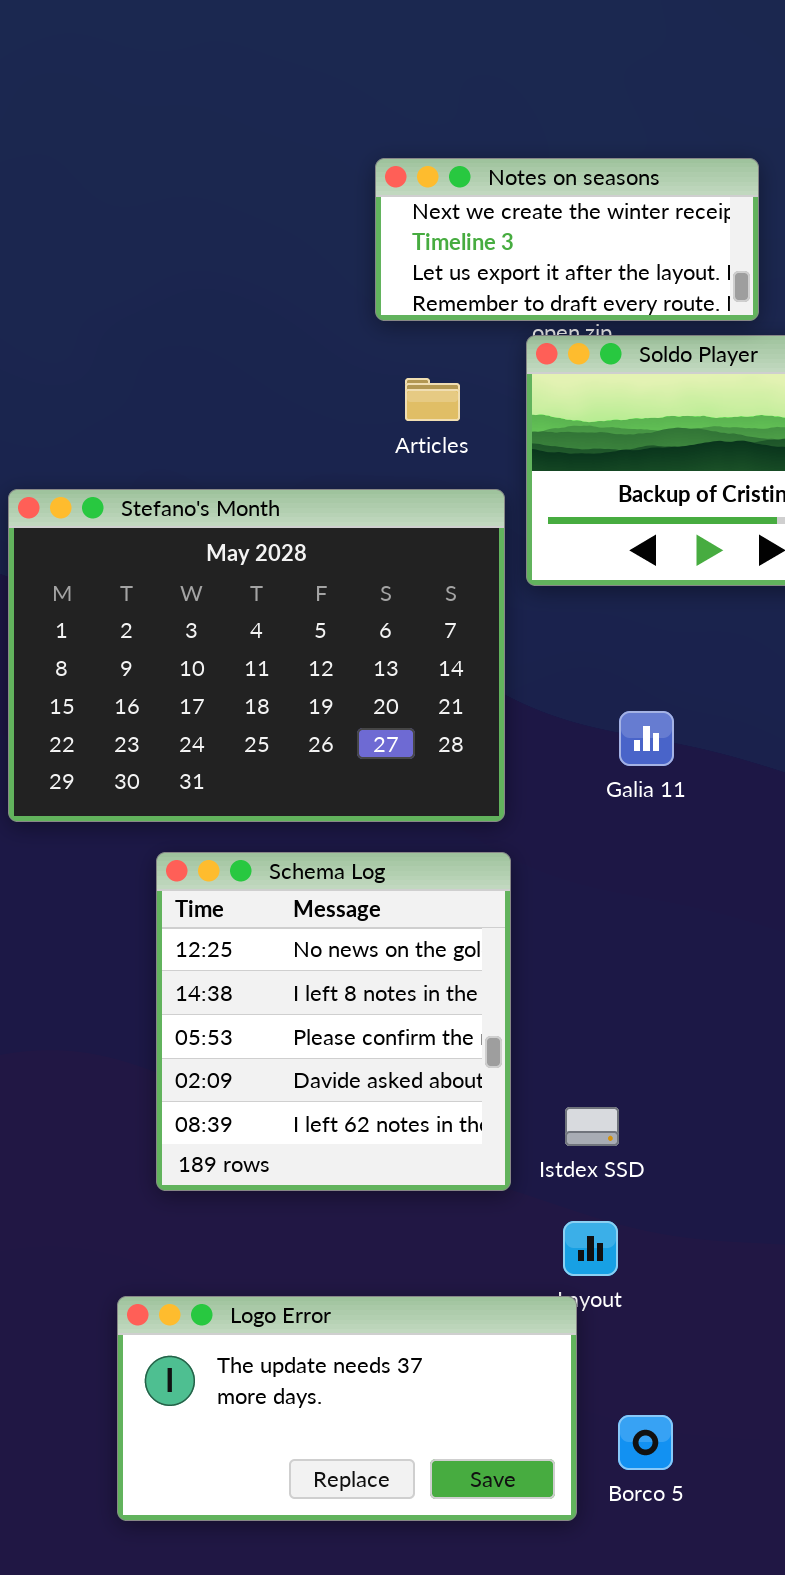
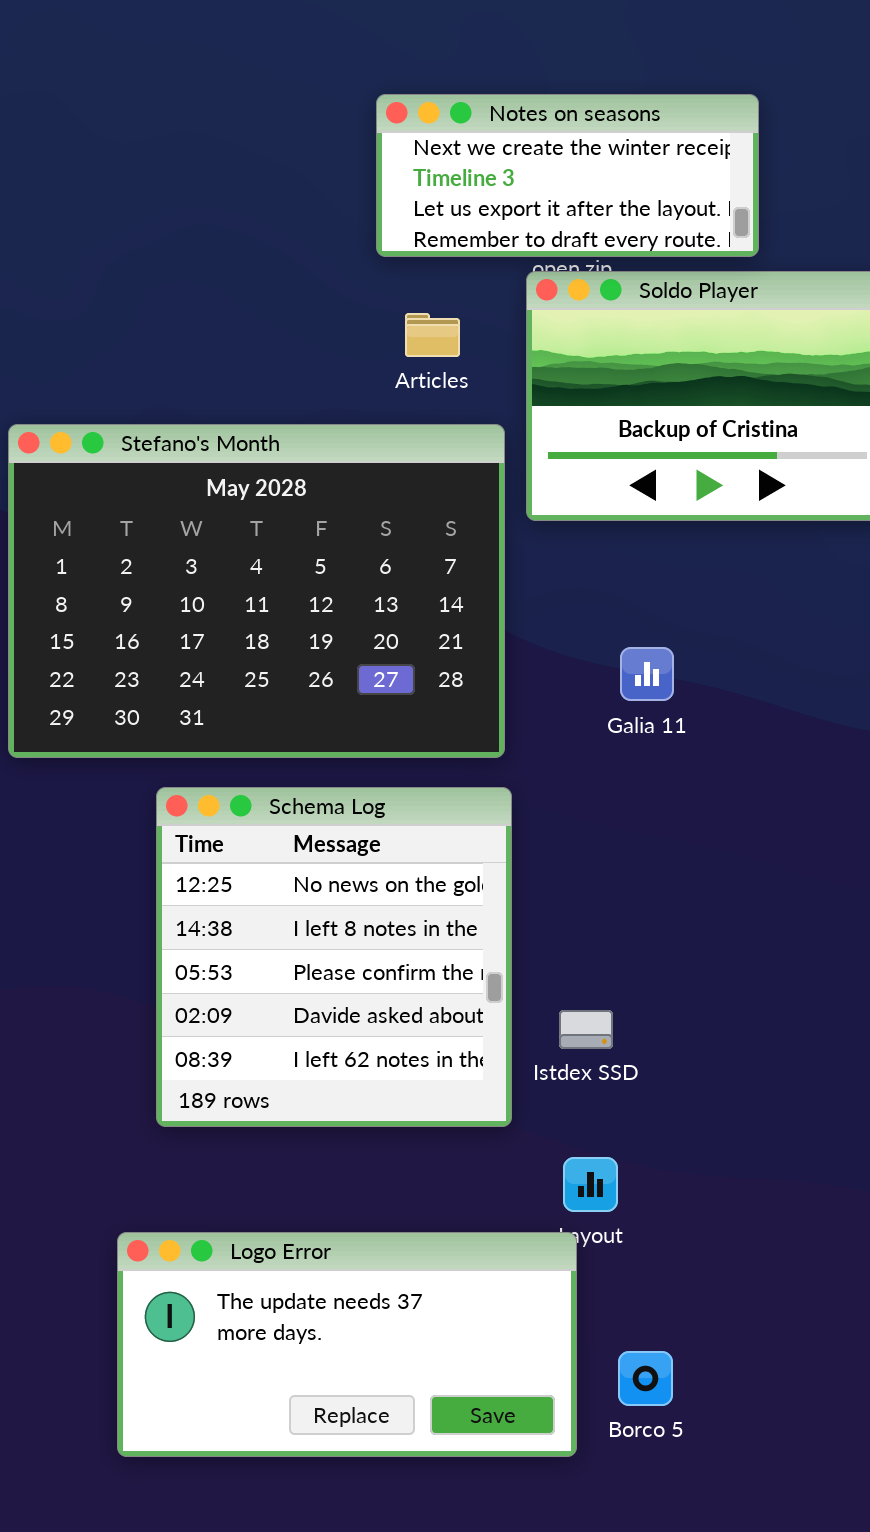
Istdex SSD: [565,1107,619,1146] -> [559,1010,613,1049], moved

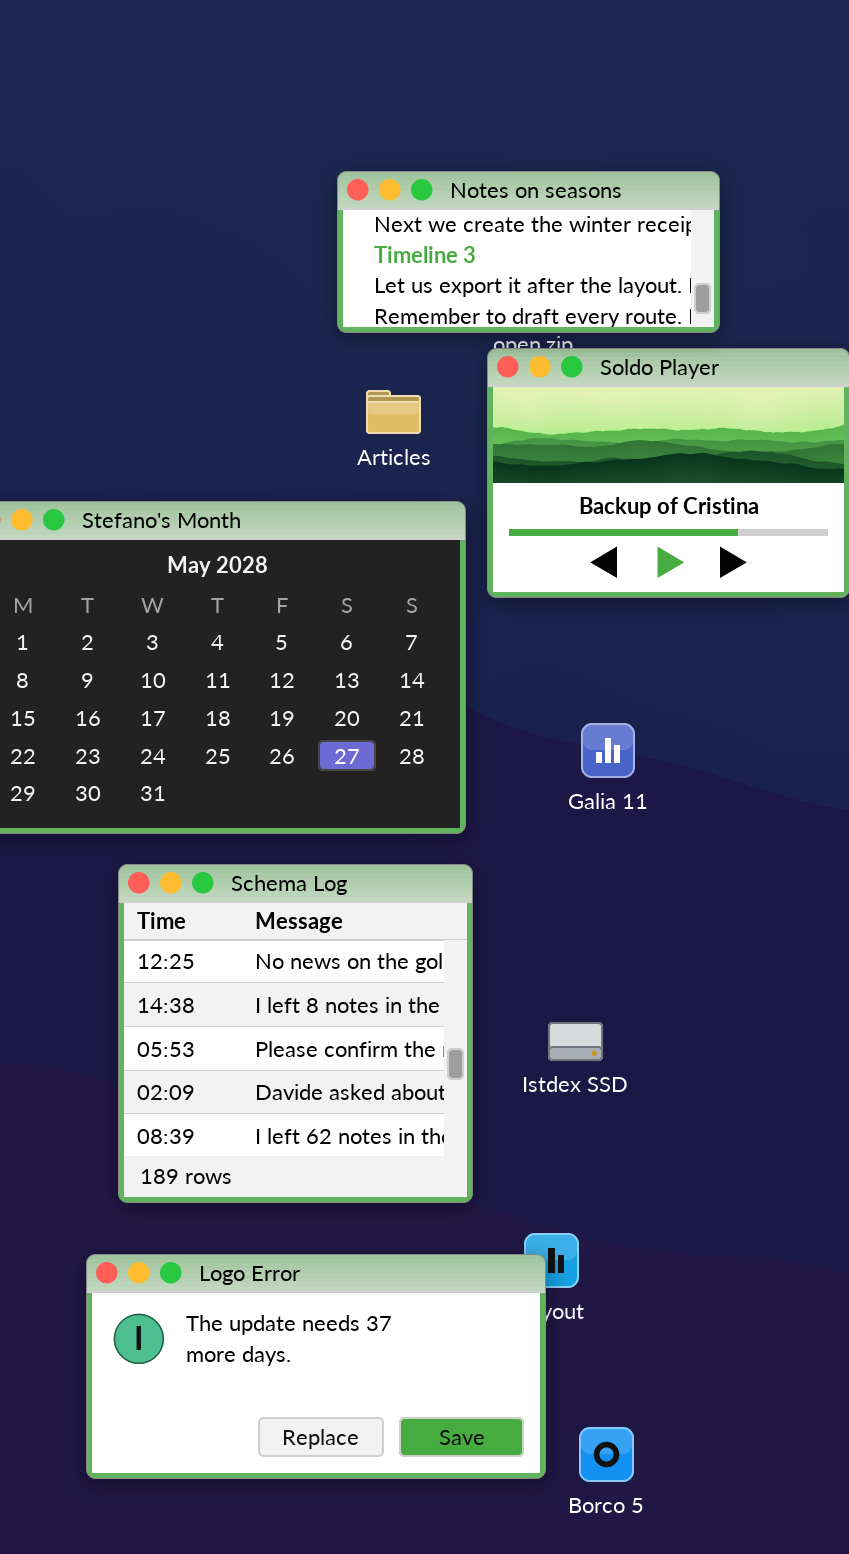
Istdex SSD: [559,1010,613,1049] -> [548,1022,603,1061], moved
Logo Error: [117,1232,577,1457] -> [86,1254,546,1479], moved

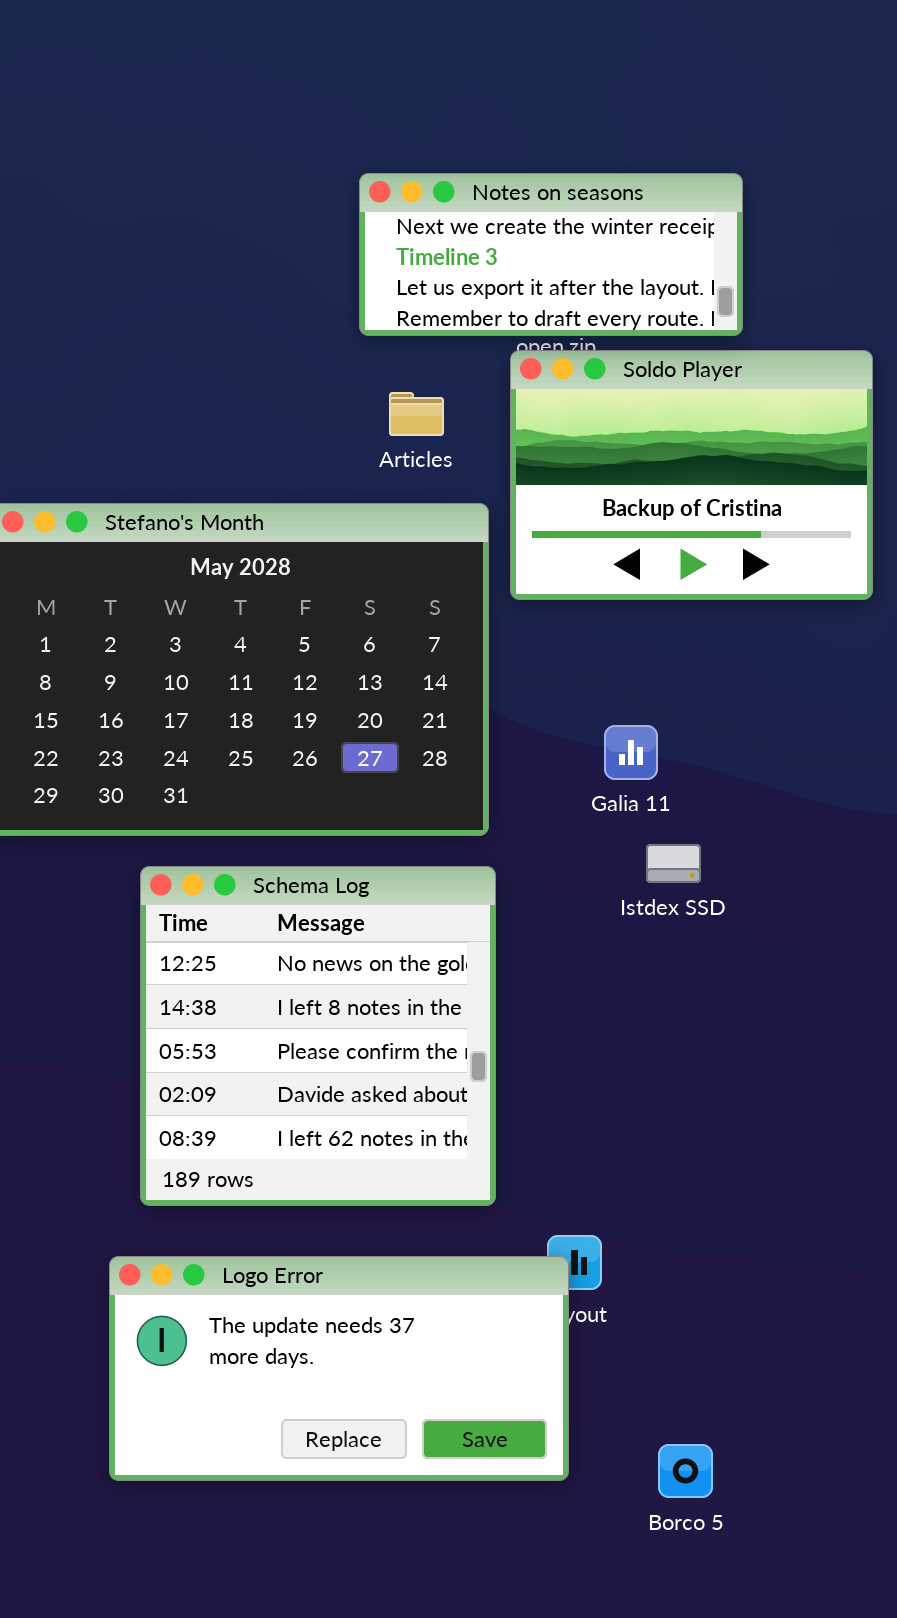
Istdex SSD: [548,1022,603,1061] -> [646,844,701,883], moved
Borco 5: [579,1427,634,1482] -> [658,1444,713,1498], moved

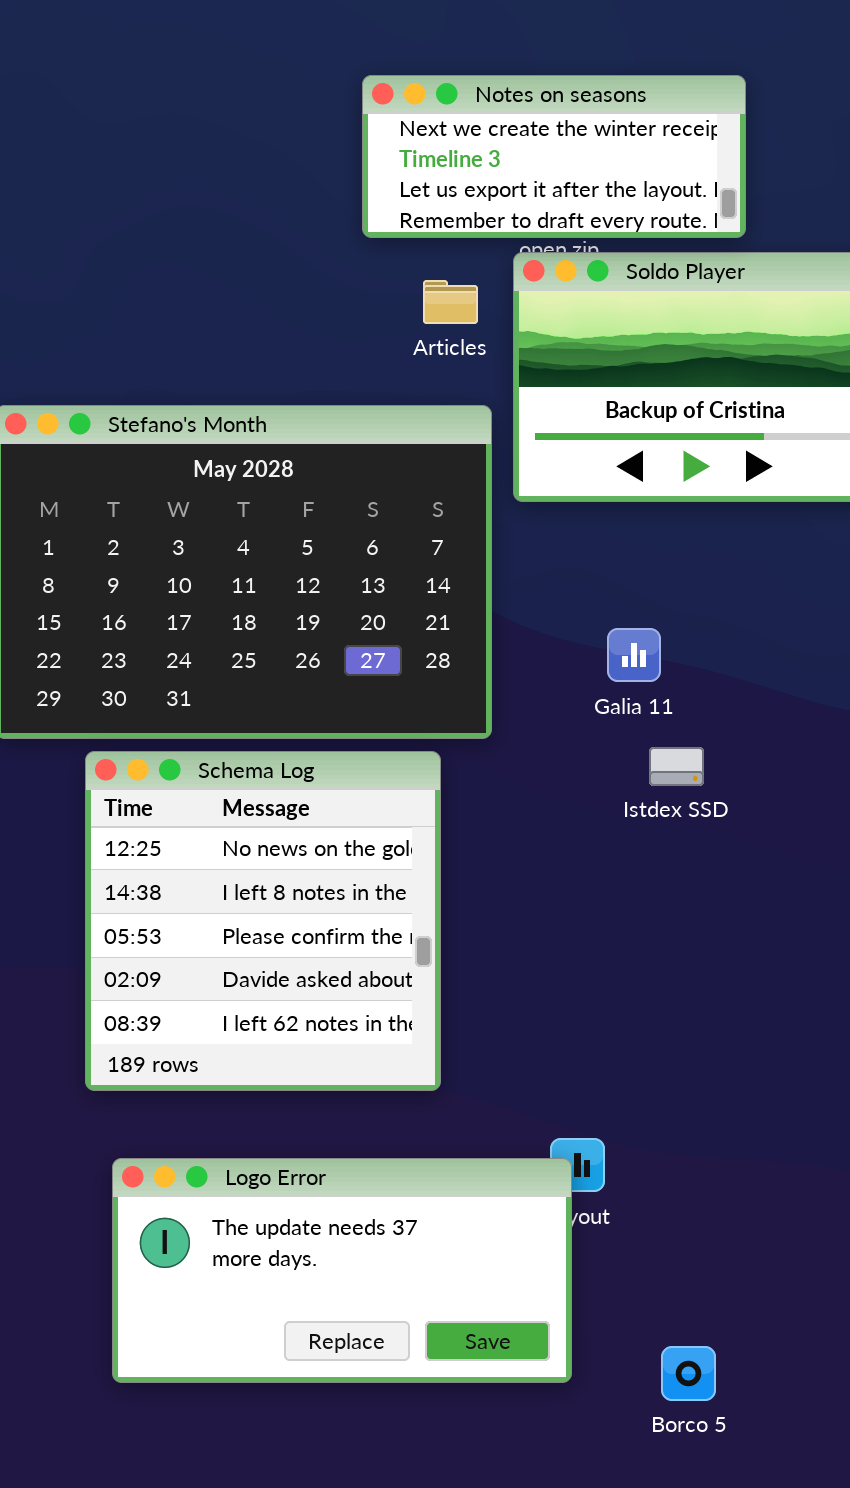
Articles: [389,392,444,436] -> [423,280,478,324], moved
Schema Log: [140,866,496,1206] -> [85,751,441,1091], moved

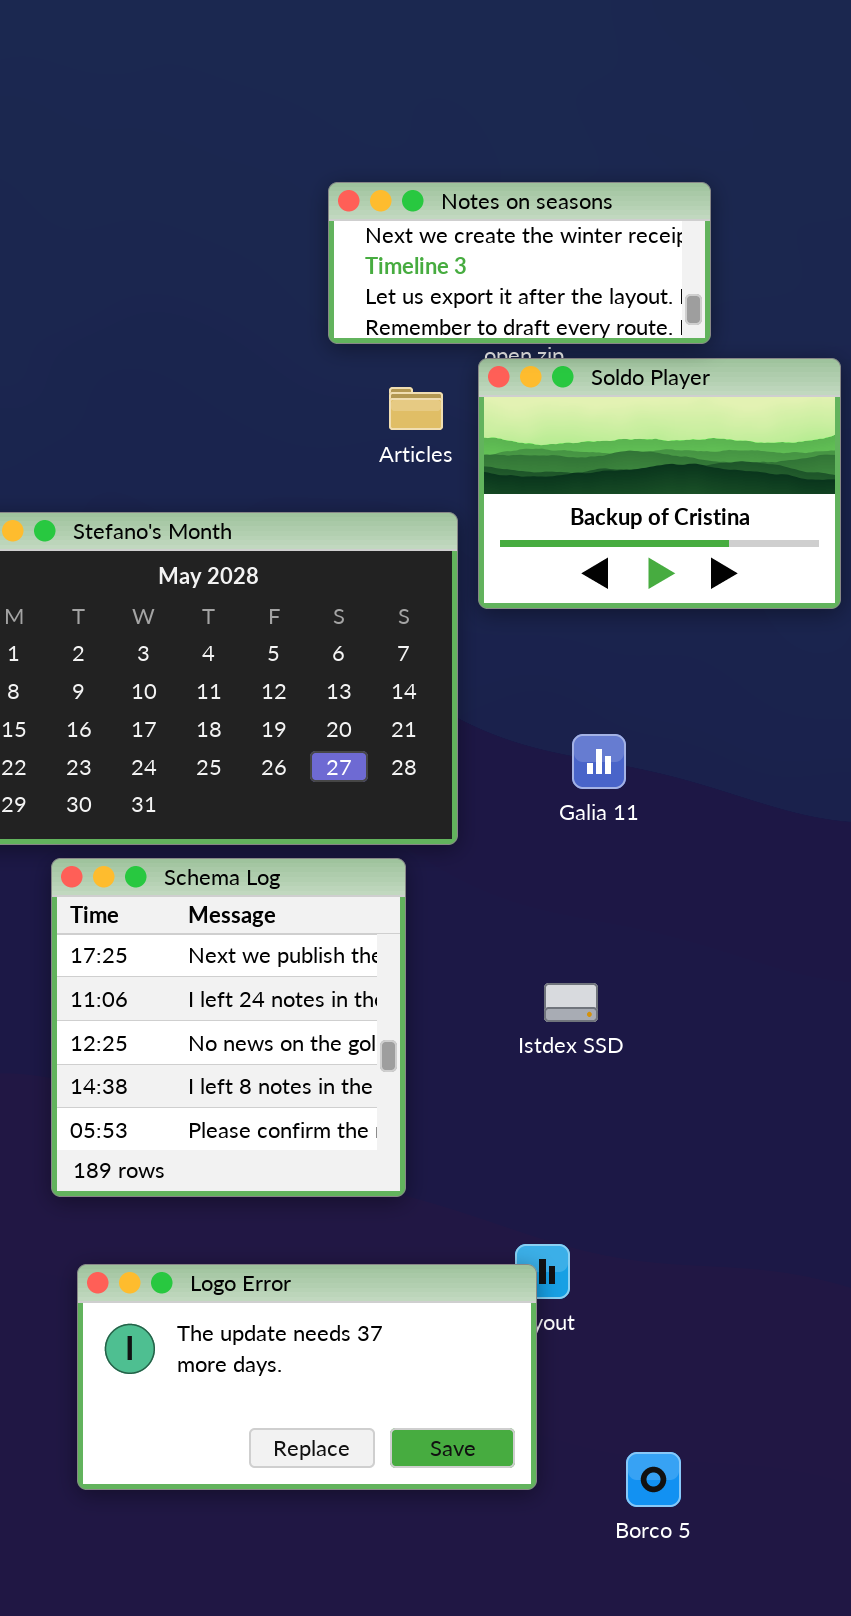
Istdex SSD: [649,747,704,786] -> [544,983,598,1022], moved
Schema Log: [85,751,441,1091] -> [51,858,406,1197], scrolled up 2 rows

